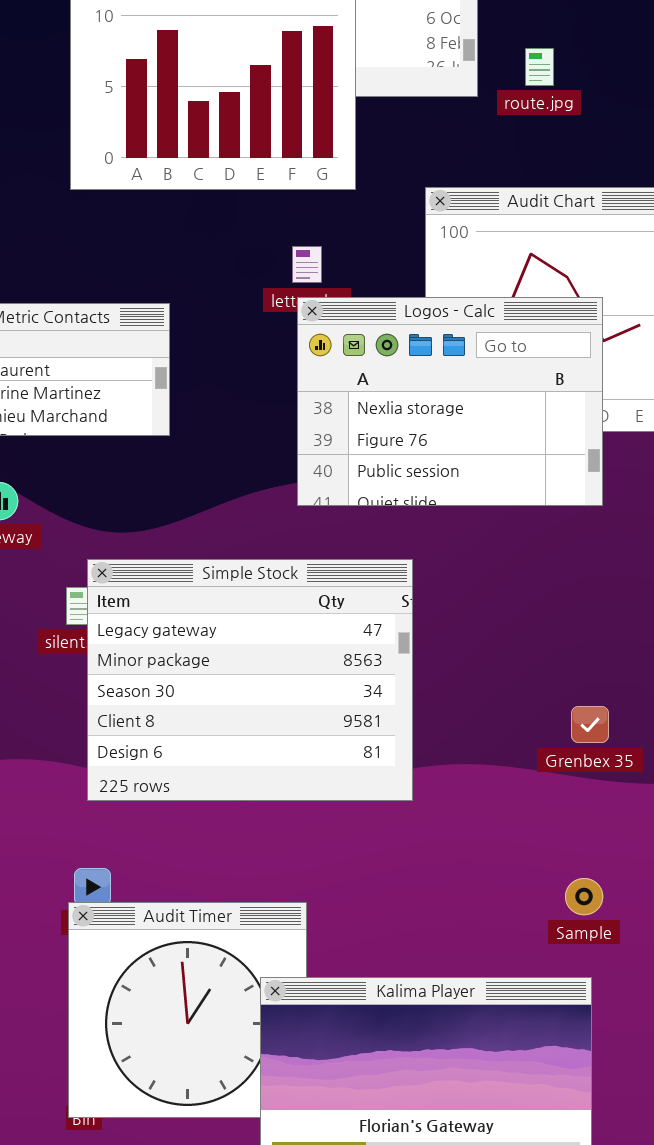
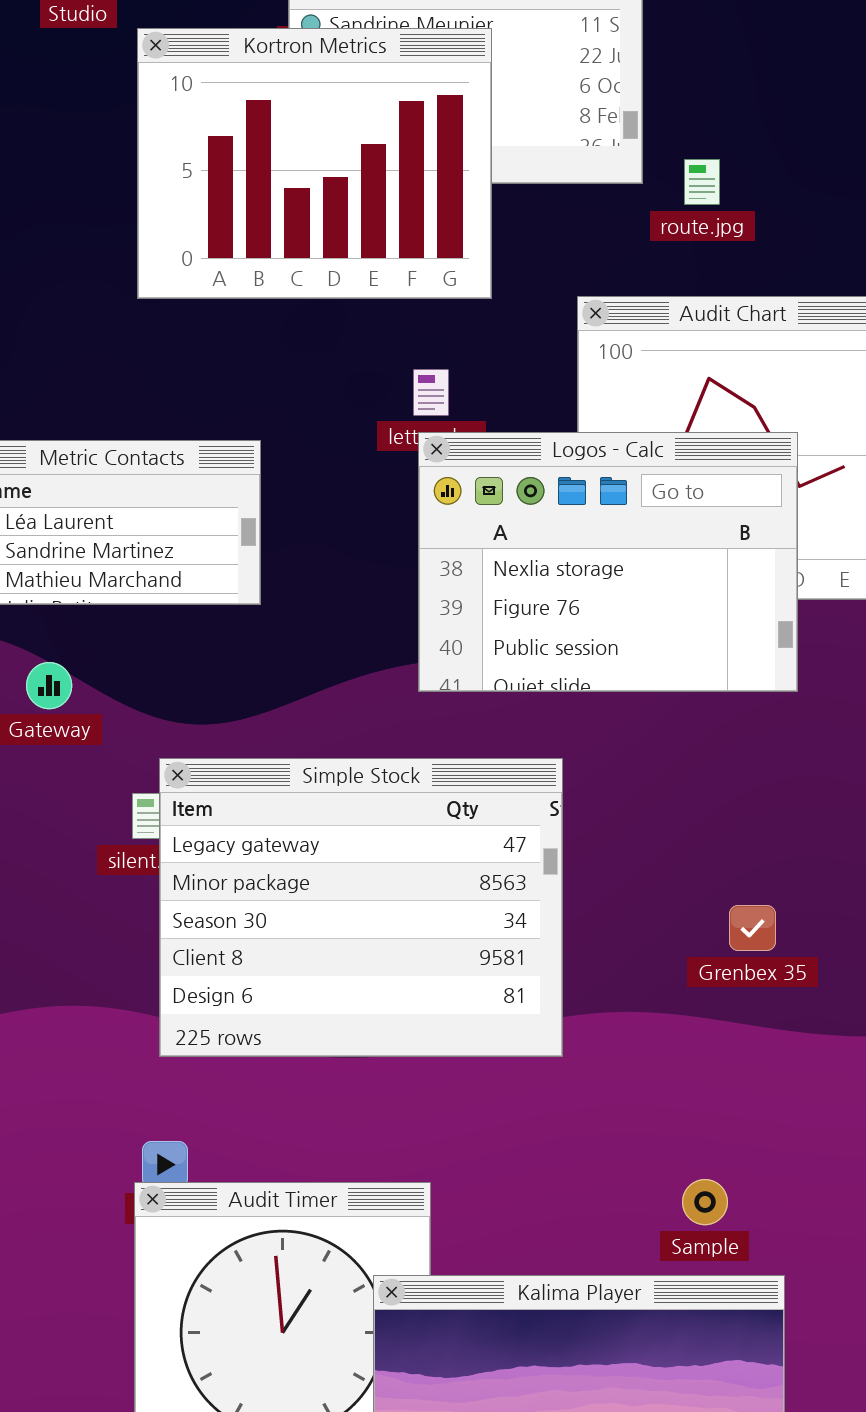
route.jpg: [525,48,554,86] -> [684,159,720,205], moved
Grenbex 35: [571,706,609,743] -> [729,905,776,951], moved
Sample: [565,878,603,915] -> [682,1179,728,1225], moved

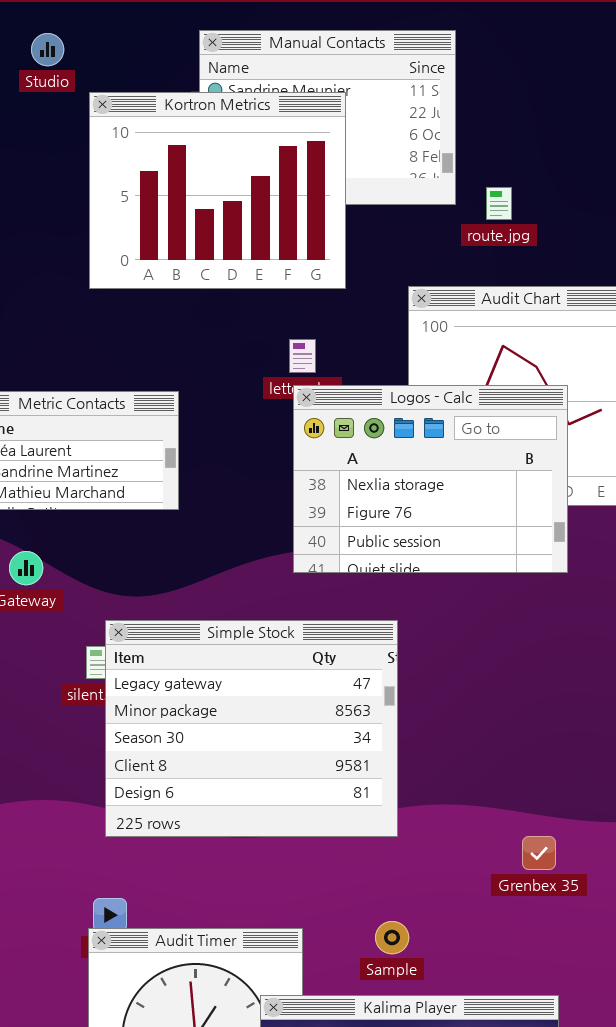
Grenbex 35: [729,905,776,951] -> [522,836,556,870], moved
Sample: [682,1179,728,1225] -> [375,921,409,954], moved

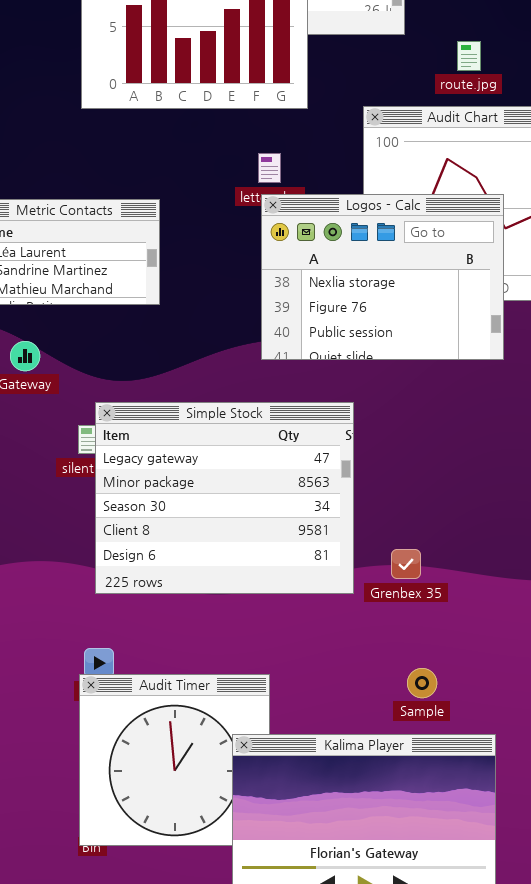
route.jpg: [486,187,512,220] -> [457,41,481,71], moved
Grenbex 35: [522,836,556,870] -> [391,549,421,579], moved
Sample: [375,921,409,954] -> [407,668,437,698], moved

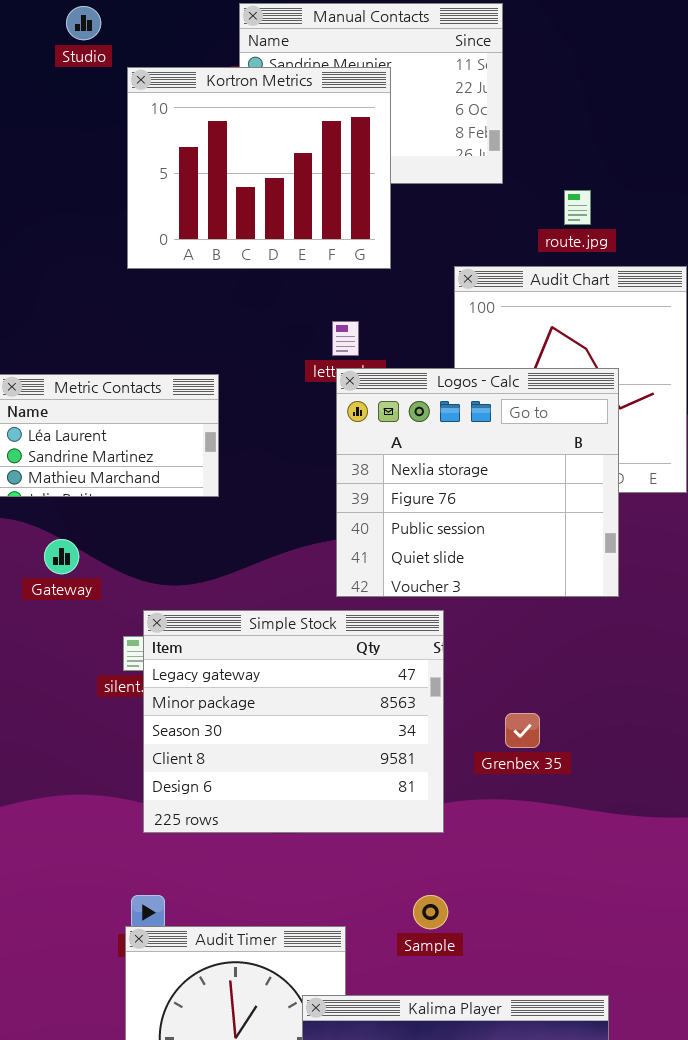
Logos - Calc: [261,194,504,360] -> [336,368,619,597], resized
Grenbex 35: [391,549,421,579] -> [505,713,540,748], moved
Sample: [407,668,437,698] -> [413,895,448,929], moved

